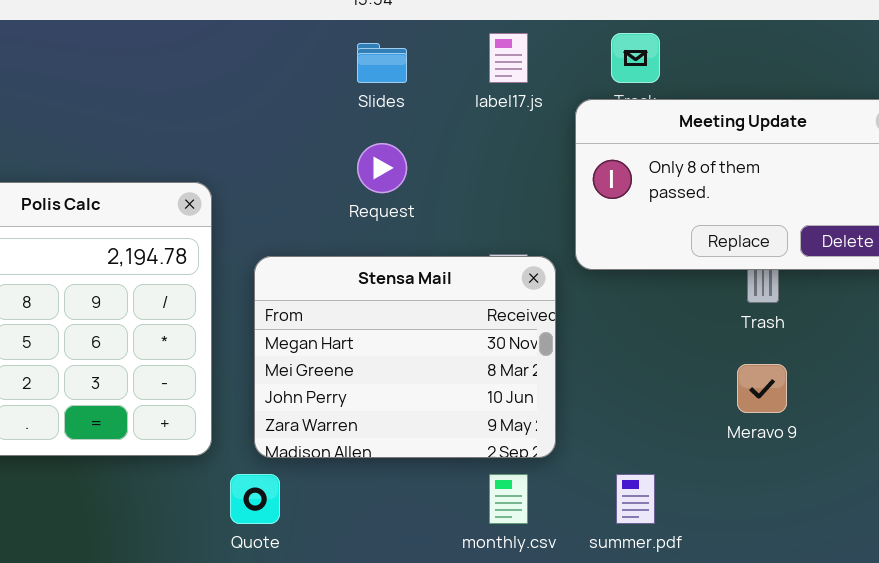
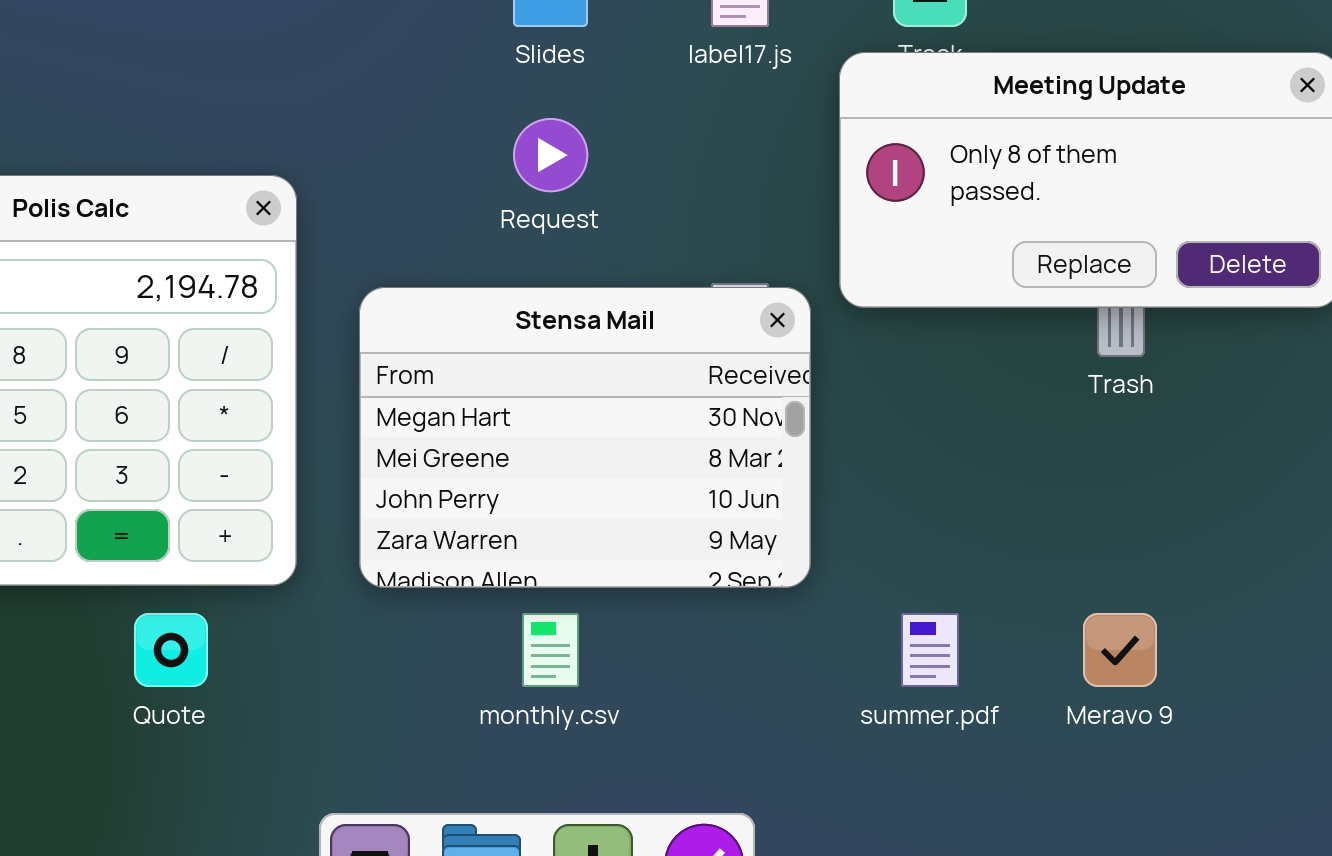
Meravo 9: [737,364,787,413] -> [1083,613,1157,687], moved
Quote: [230,474,280,524] -> [134,613,208,687], moved
monthly.csv: [489,474,528,524] -> [522,613,579,687], moved

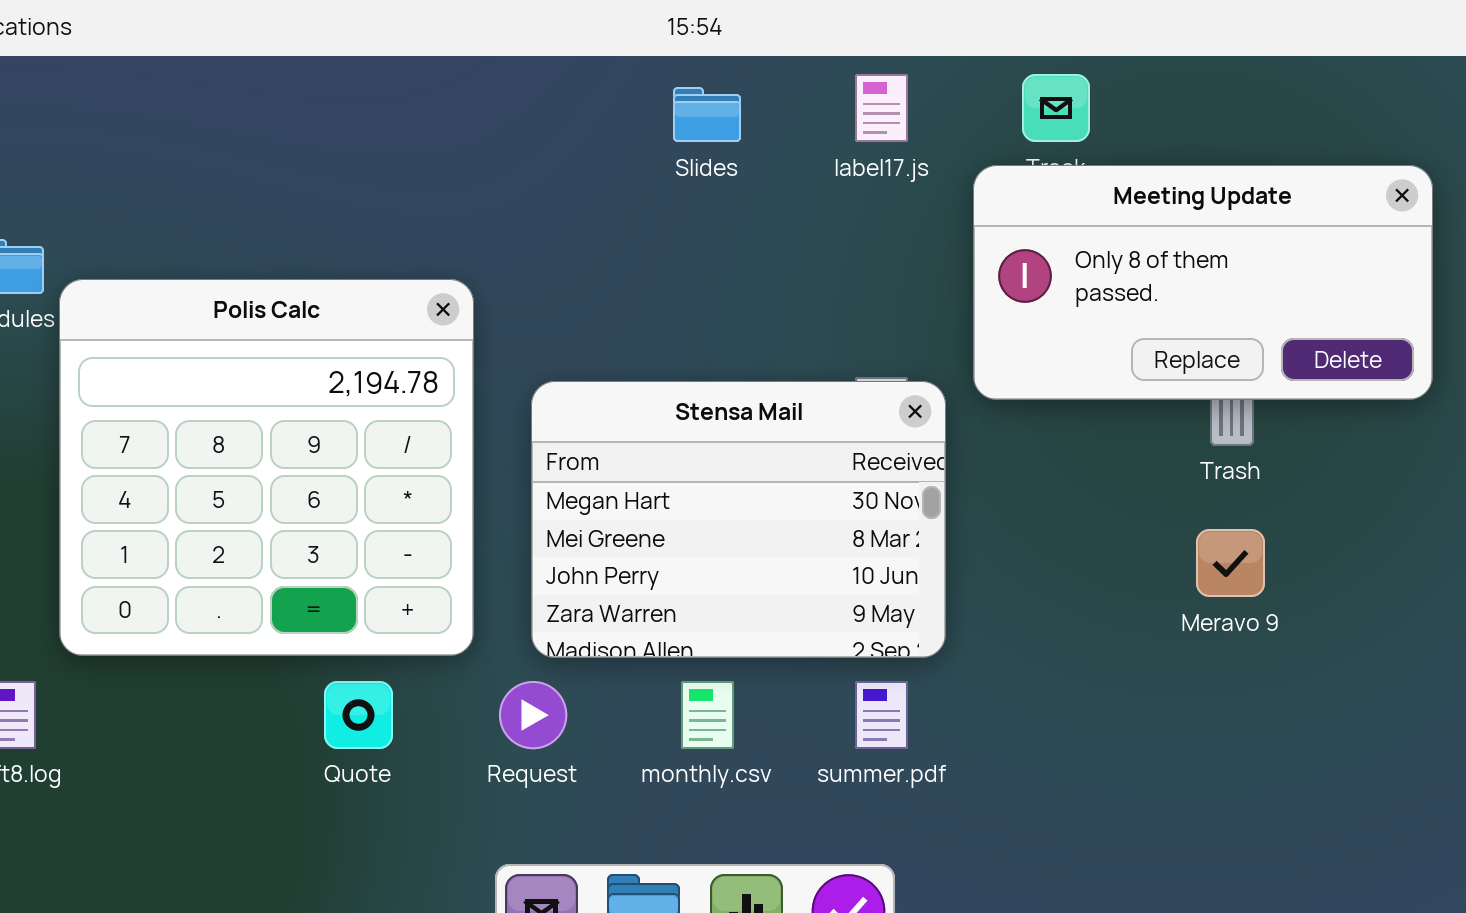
Request: [513,118,588,192] -> [499,681,567,749], moved
summer.pdf: [901,613,959,687] -> [855,681,908,749], moved
Meravo 9: [1083,613,1157,687] -> [1196,529,1265,597], moved

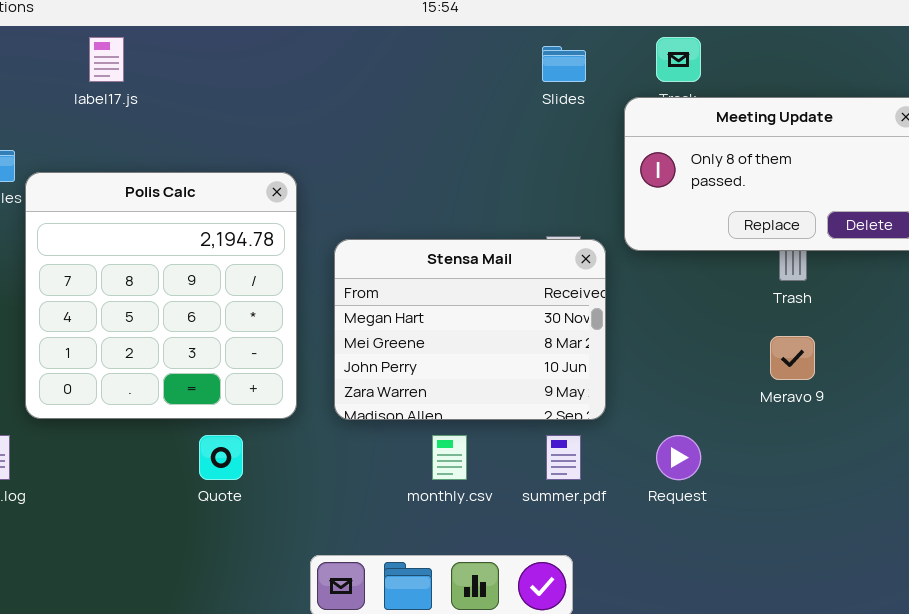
label17.js: [855,74,908,142] -> [89,37,124,82], moved
Slides: [673,87,741,142] -> [542,46,586,82], moved
Request: [499,681,567,749] -> [656,435,701,480], moved

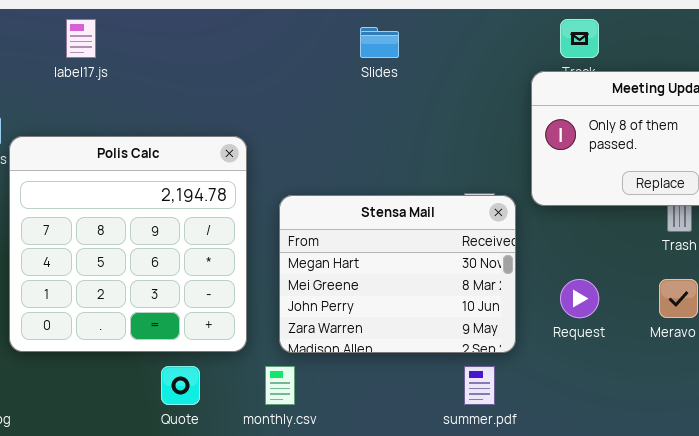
Slides: [542,46,586,82] -> [360,27,399,58], moved
monthly.csv: [432,435,467,480] -> [265,366,295,405], moved
Request: [656,435,701,480] -> [560,279,599,318], moved

